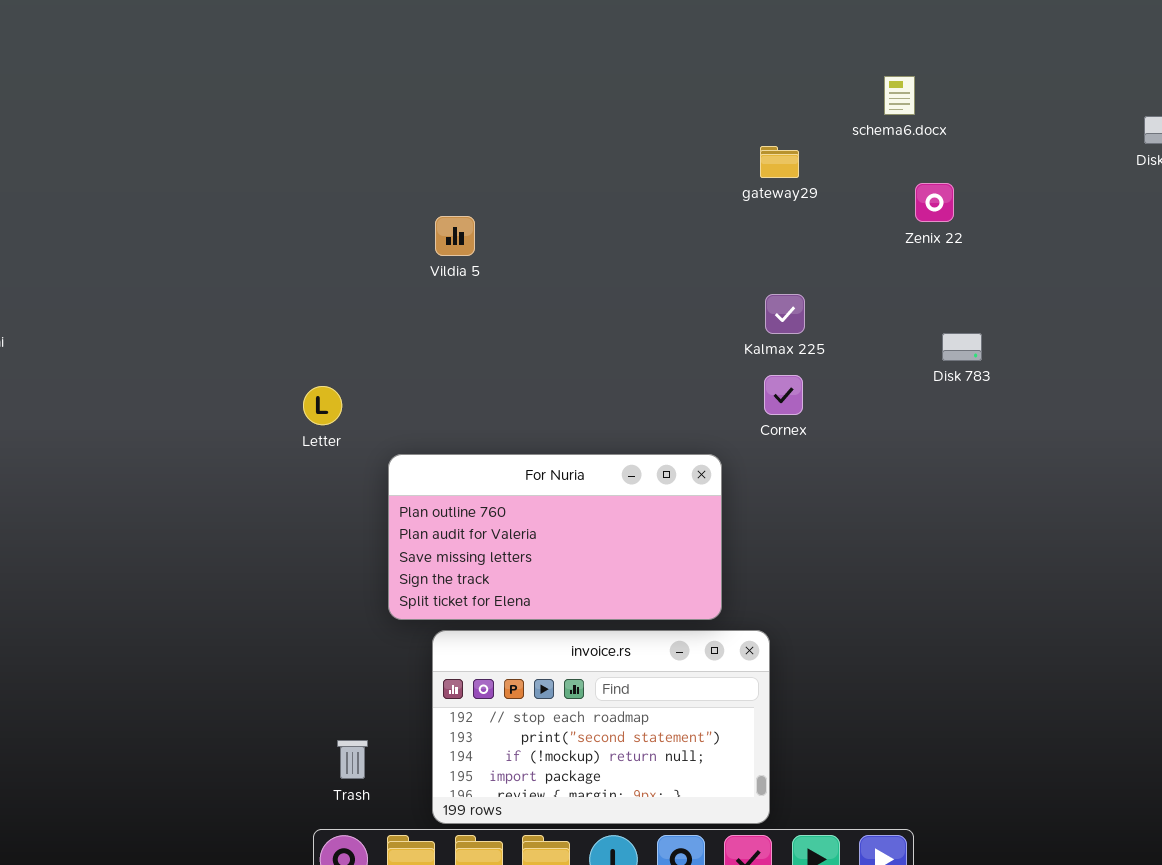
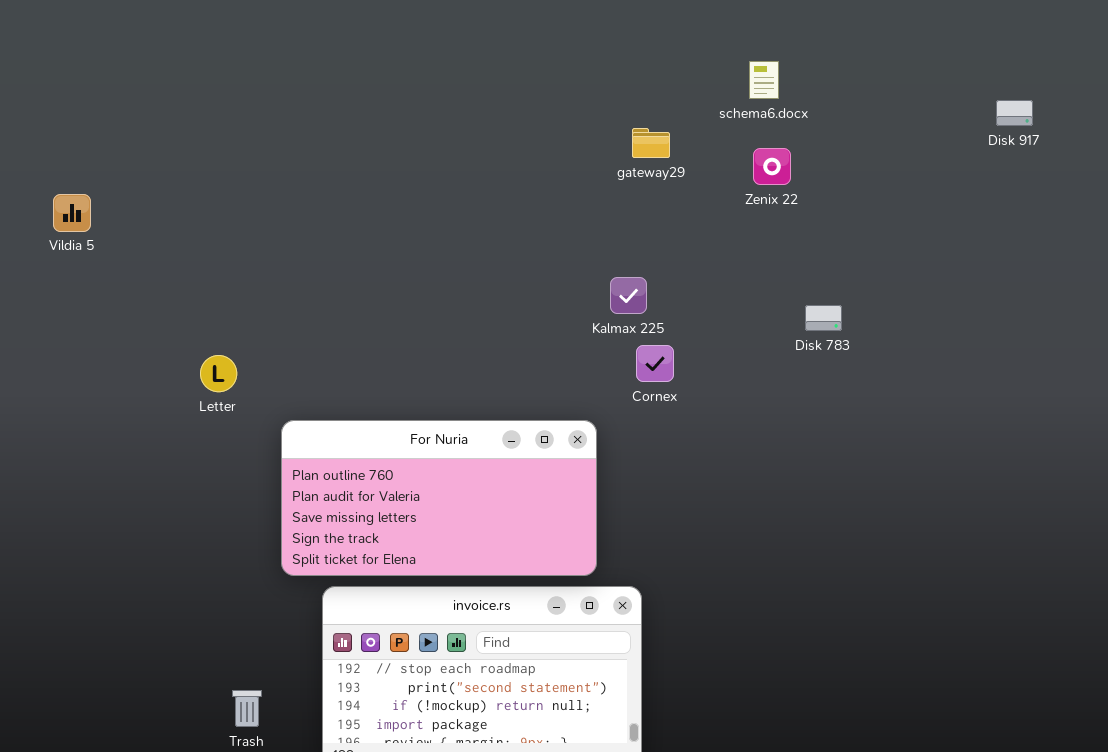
Zenix 22: [915,183,954,222] -> [753,148,791,185], moved
Vildia 5: [435,216,475,256] -> [53,194,91,232], moved
Kalmax 225: [765,294,805,334] -> [610,277,647,314], moved

